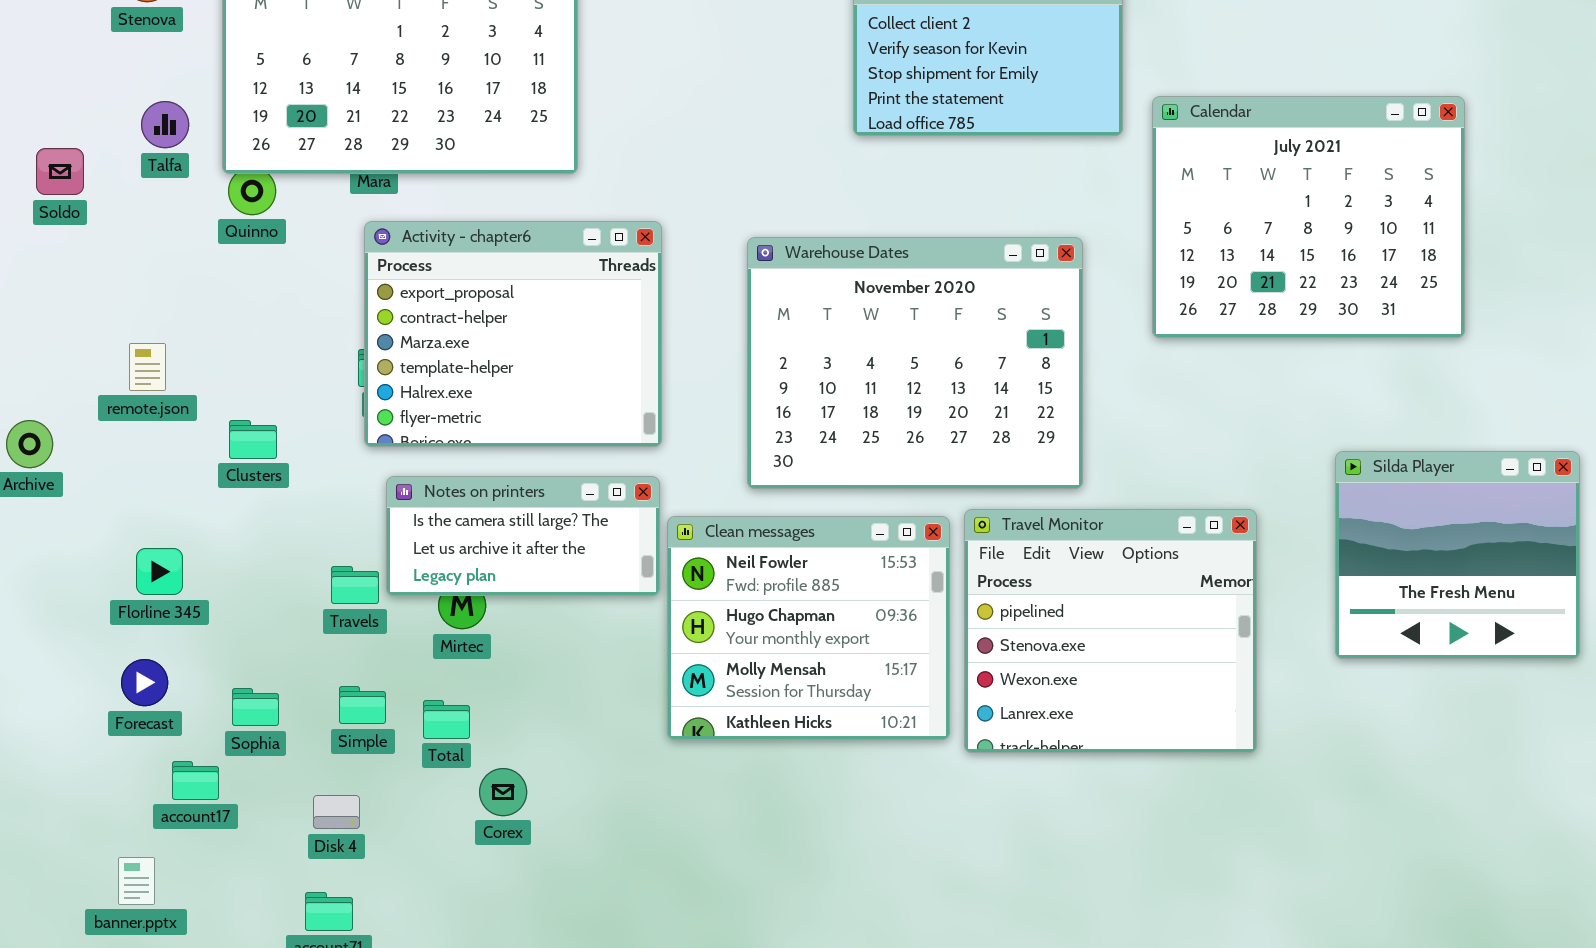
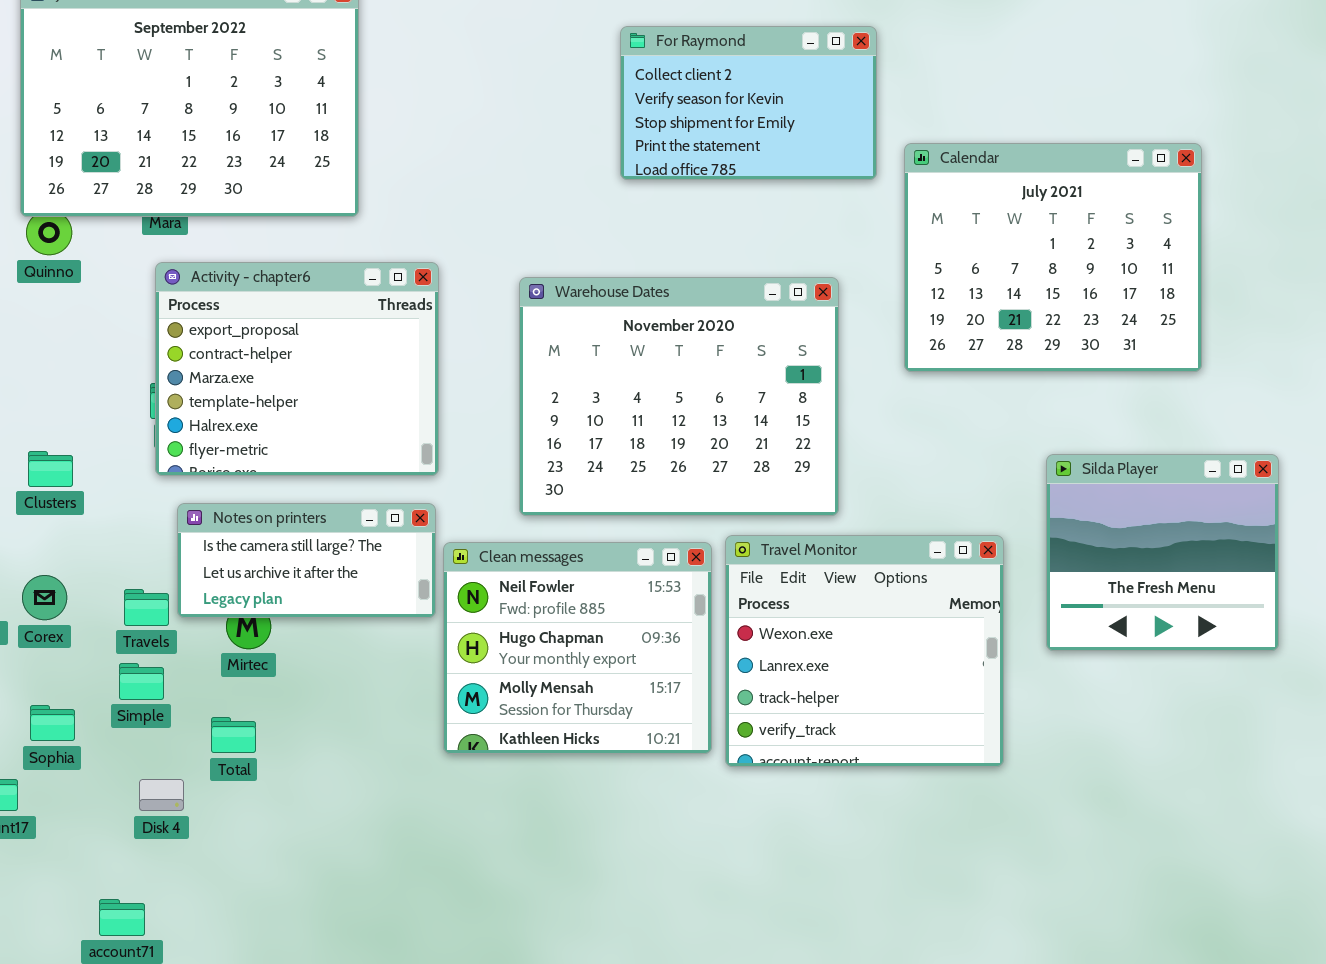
Silda Player: [1335,451,1580,659] -> [1046,454,1279,651], moved
Travel Monitor: [964,509,1257,753] -> [725,535,1004,767], scrolled down 2 rows
Simple: [339,686,386,724] -> [119,663,164,700], moved
Corex: [479,768,527,816] -> [22,575,67,620], moved
Disk 4: [313,795,360,829] -> [139,779,184,811], moved

